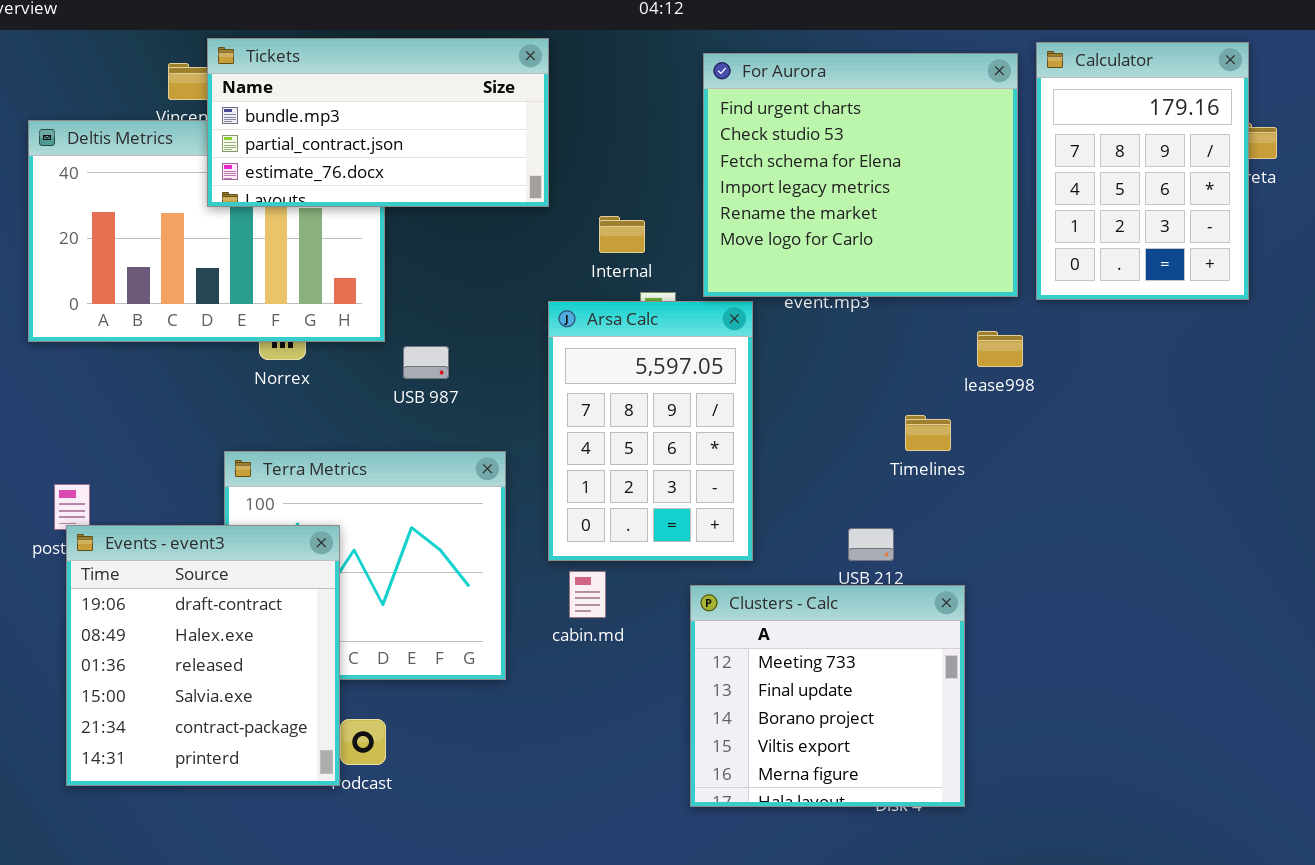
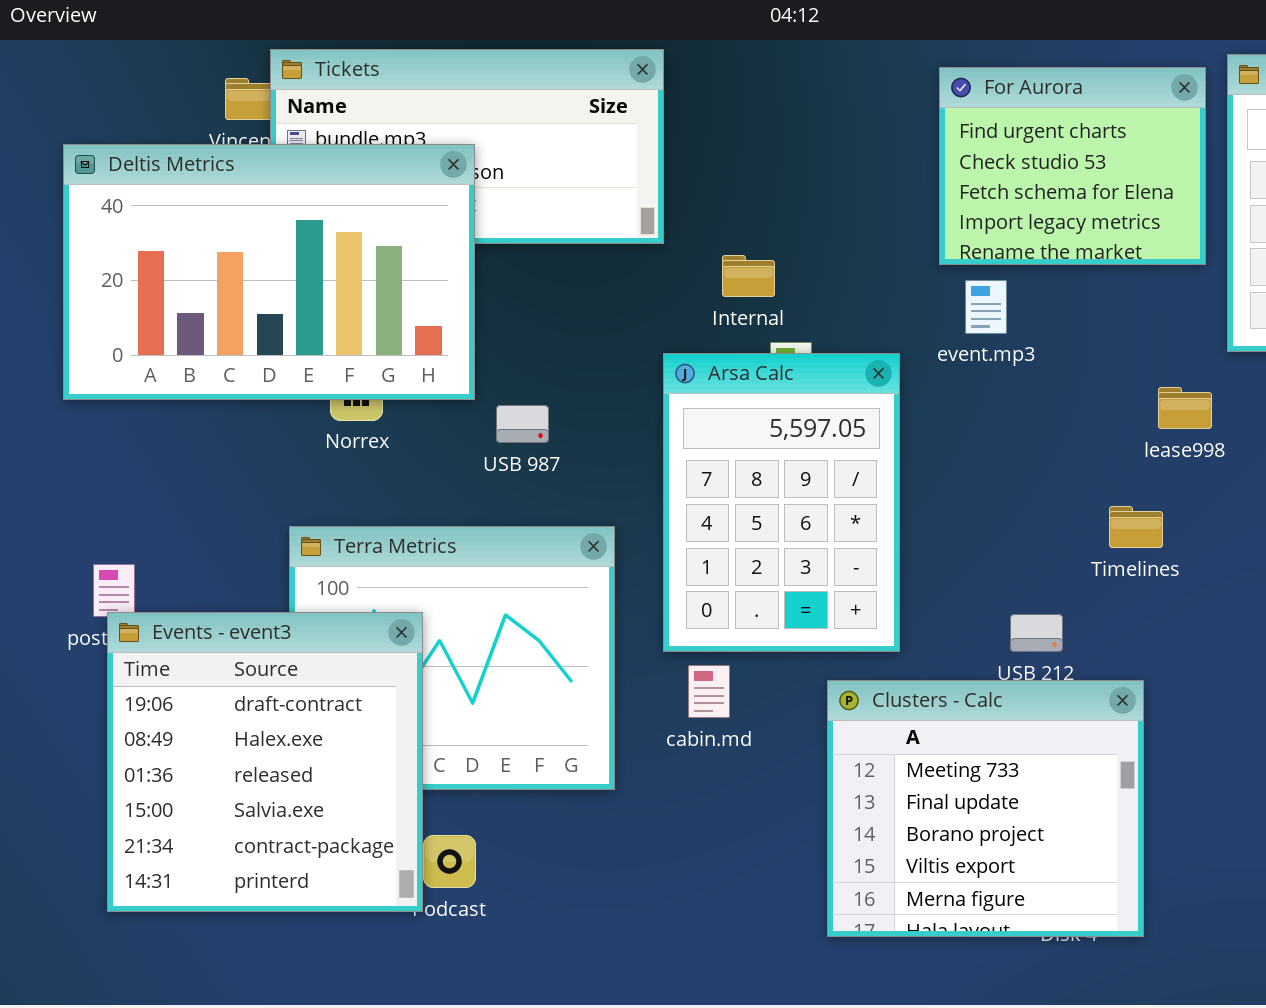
For Aurora: [703,53,1018,297] -> [939,67,1206,265], resized
Deltis Metrics: [28,120,385,342] -> [63,144,475,400], raised
Timelines: [905,415,951,451] -> [1109,506,1163,548], moved

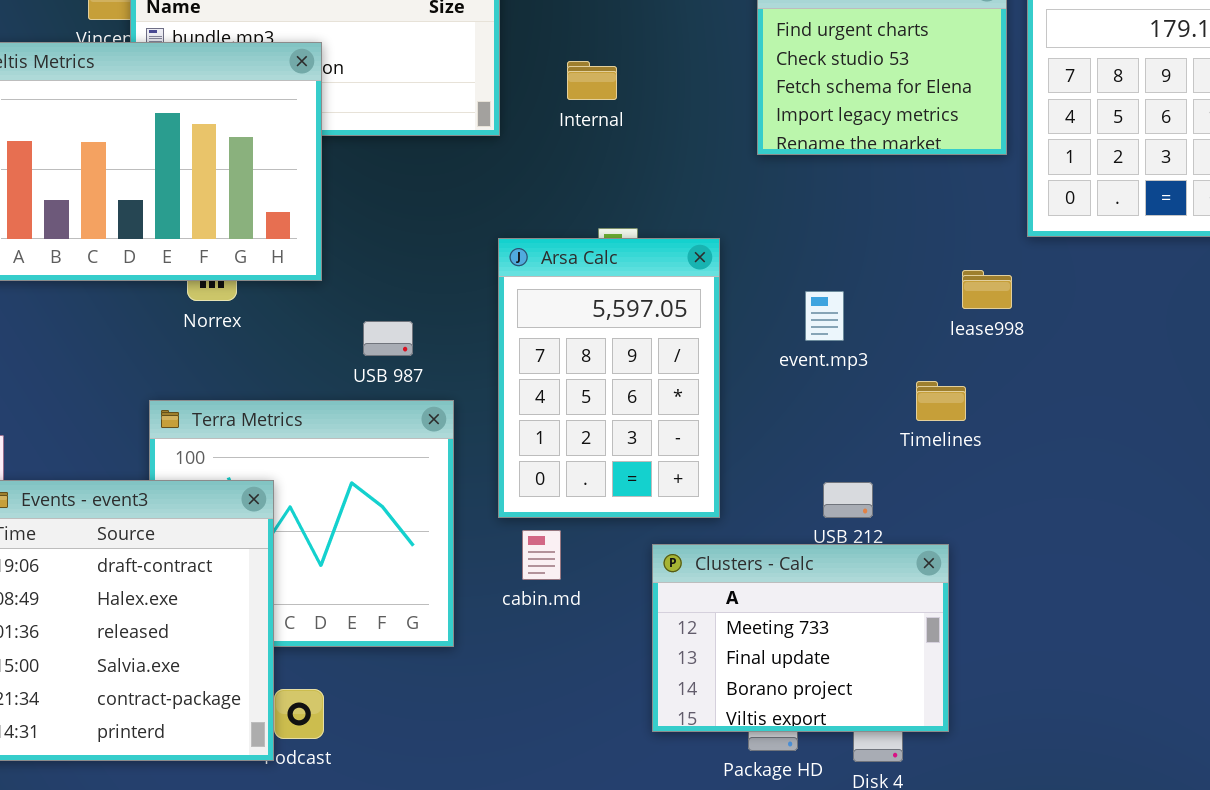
Internal: [722,255,775,297] -> [567,61,617,100], moved
event.mp3: [965,280,1007,334] -> [805,291,844,341], moved
USB 987: [496,405,549,443] -> [363,321,413,356], moved
Clusters - Calc: [827,680,1144,937] -> [652,544,949,732], resized

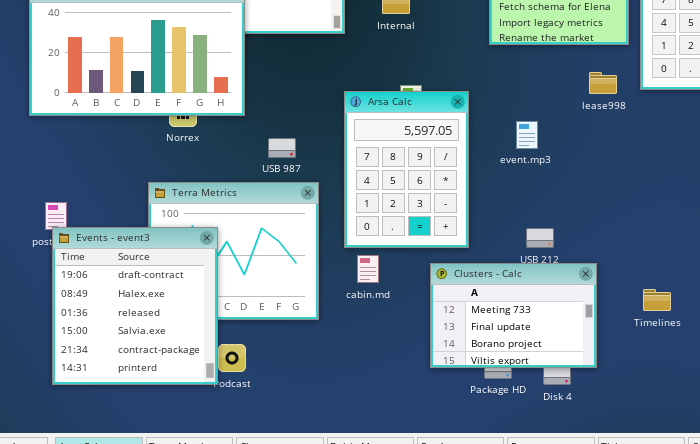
lease998: [962,270,1012,309] -> [589,72,617,94], moved
Timelines: [916,381,966,421] -> [643,289,671,311], moved

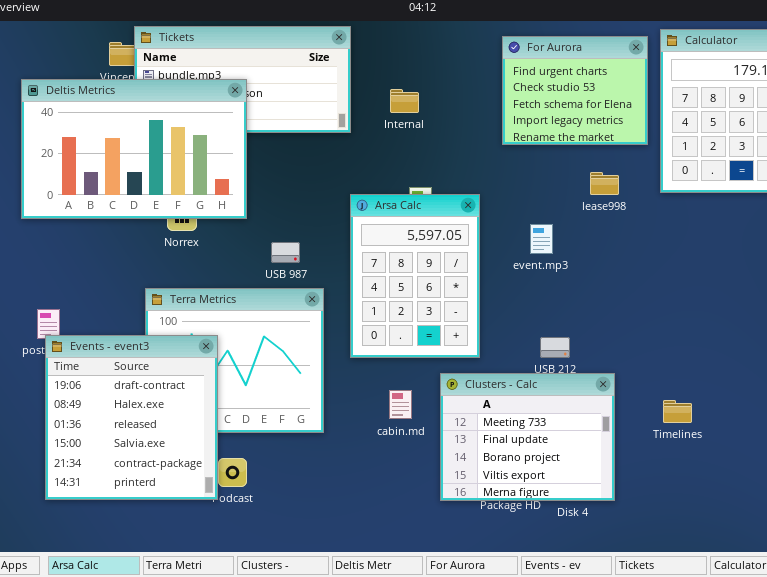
lease998: [589,72,617,94] -> [590,172,619,195], moved
cabin.md: [357,255,379,283] -> [389,390,412,419], moved
Clusters - Calc: [430,263,597,368] -> [440,373,615,501], resized

